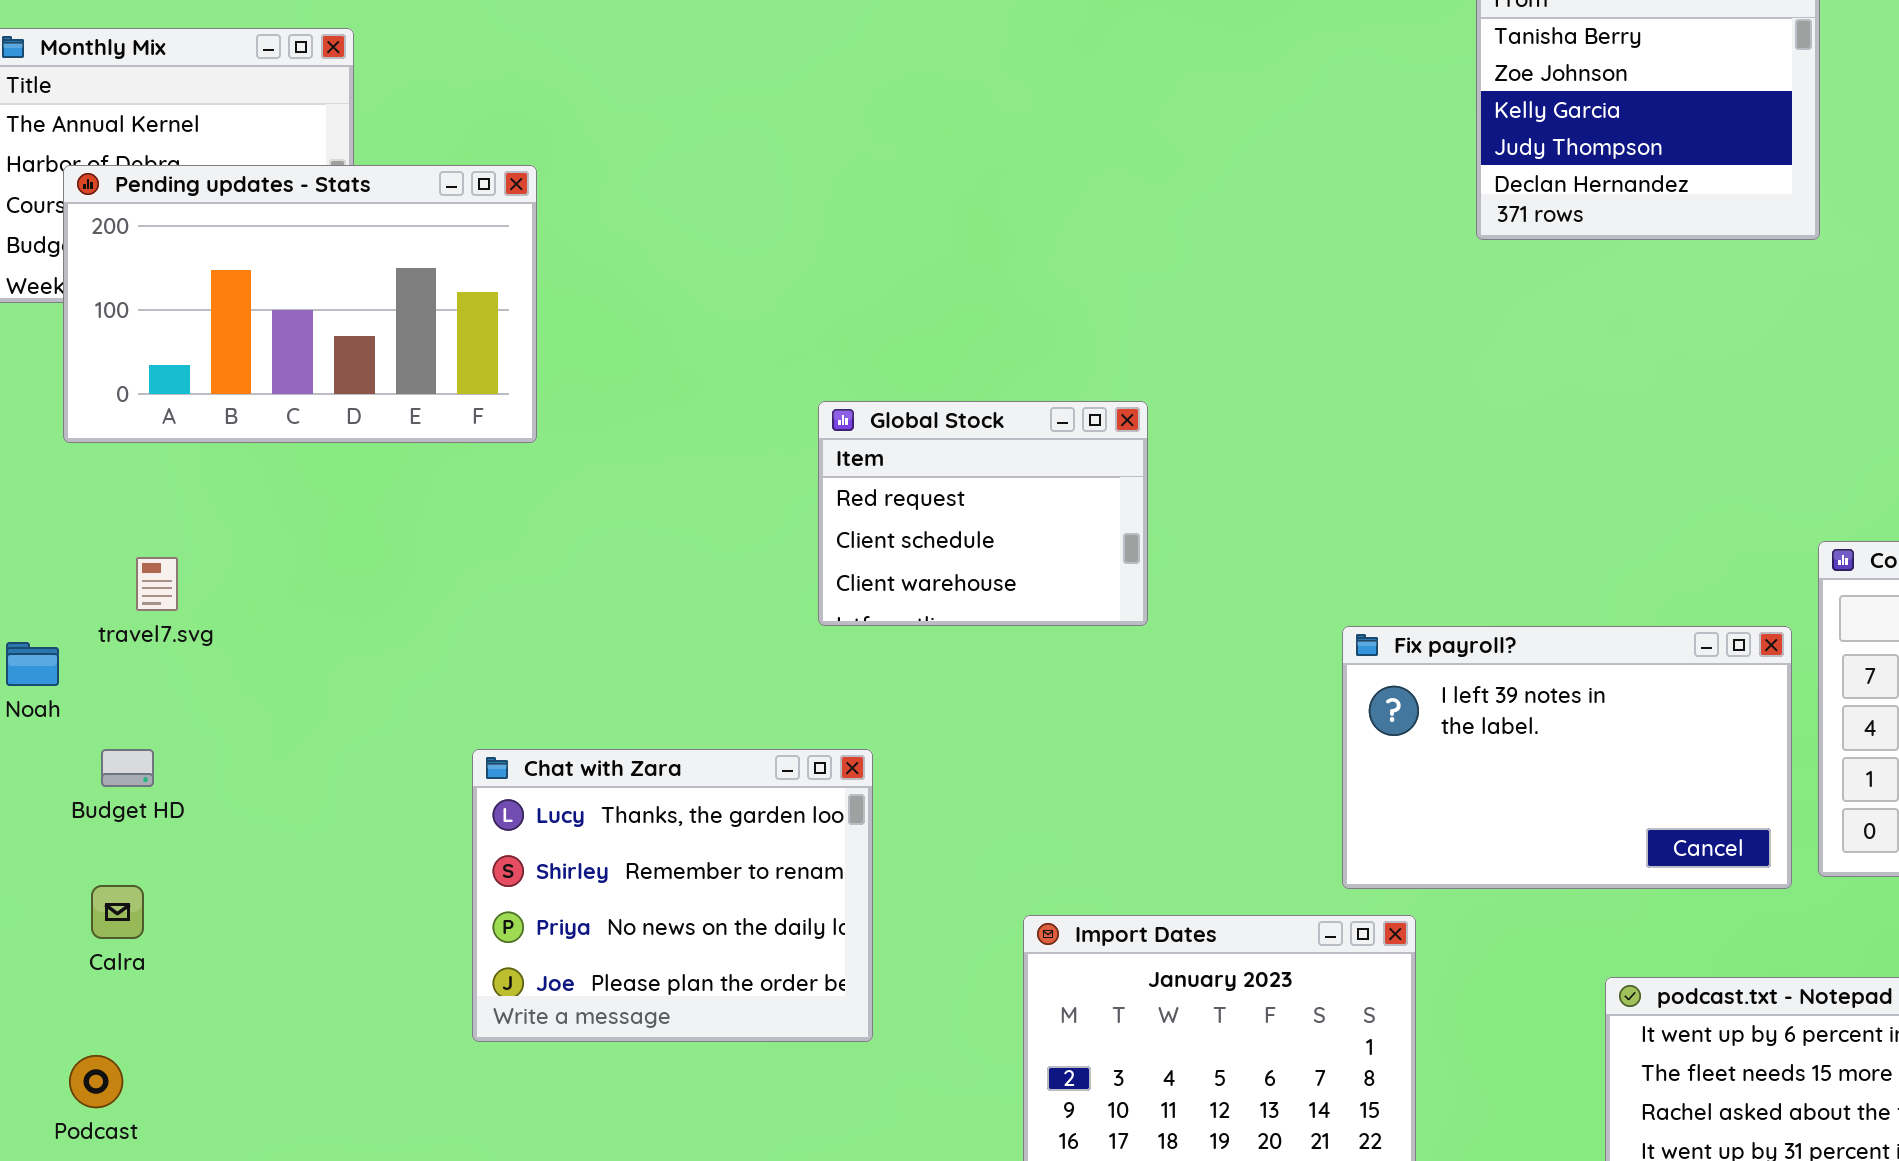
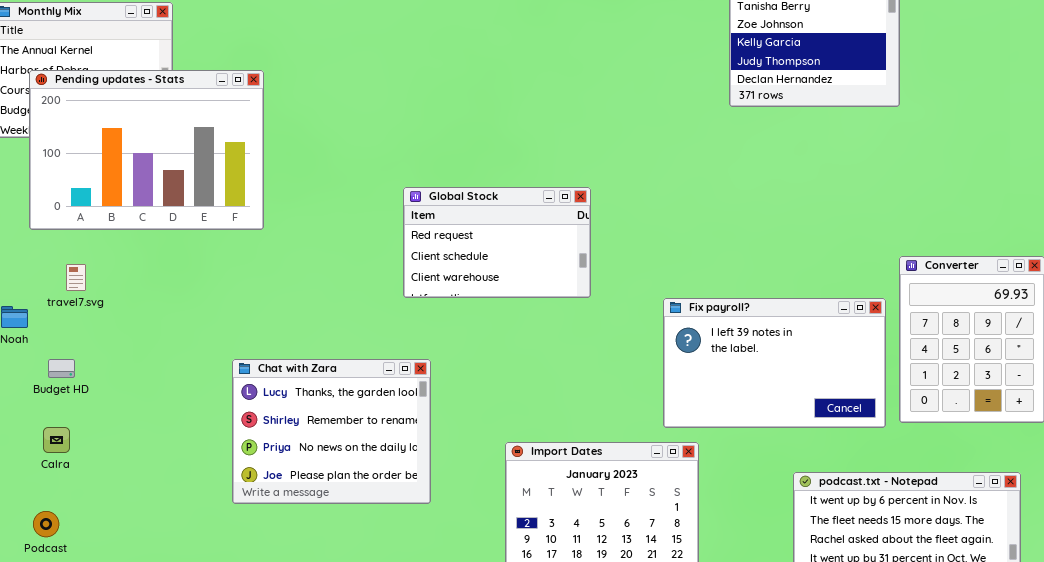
Pending updates - Stats: [63,165,537,443] -> [29,70,264,230], resized
Global Stock: [818,401,1148,626] -> [403,187,591,298], resized

